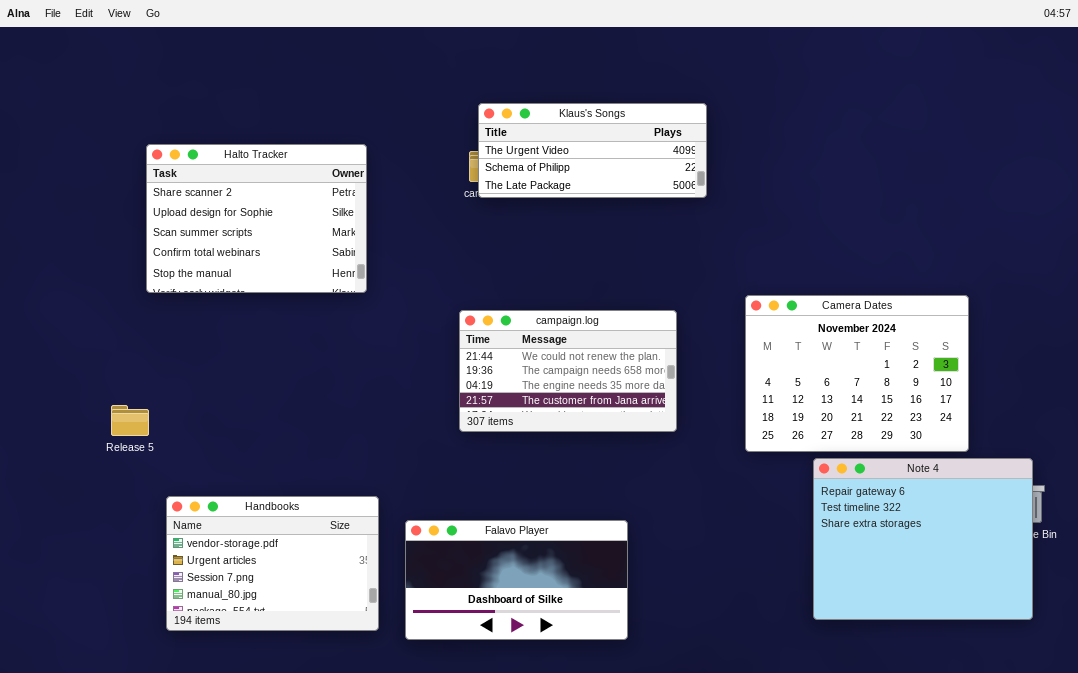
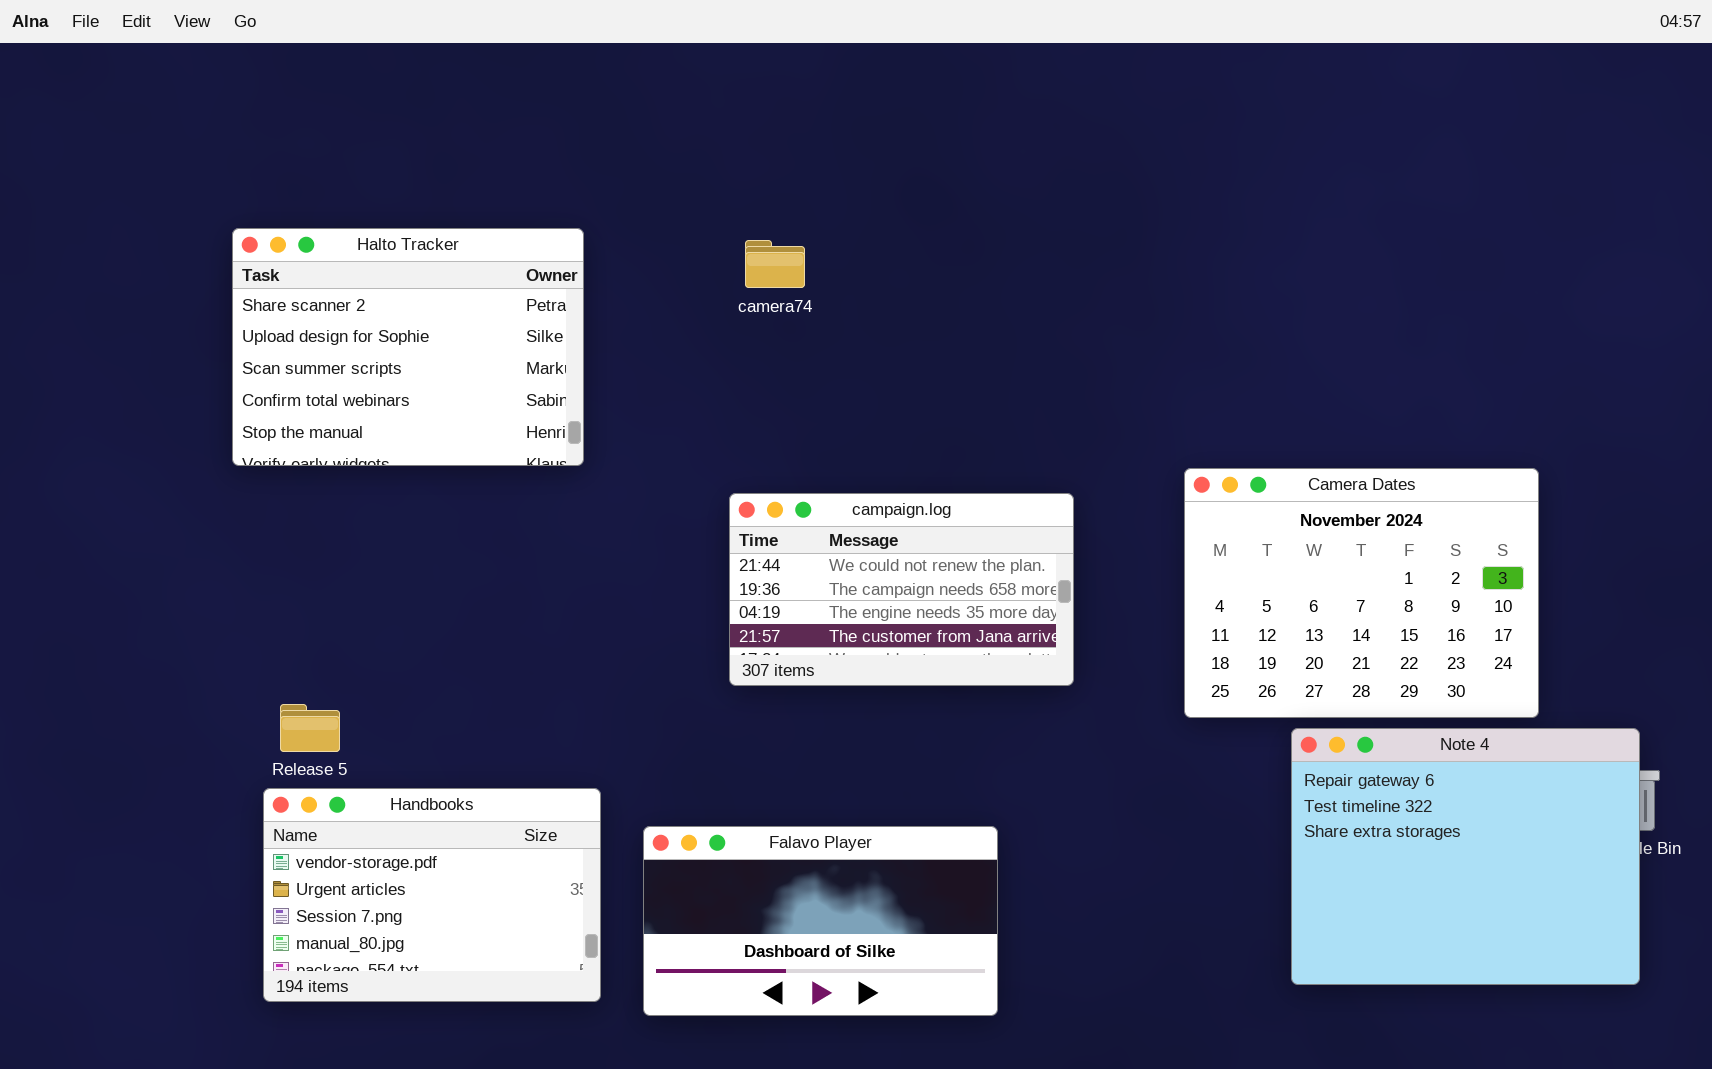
Klaus's Songs: [478,103,707,198] -> none, closed
Release 5: [111,405,149,436] -> [280,704,340,752], moved

